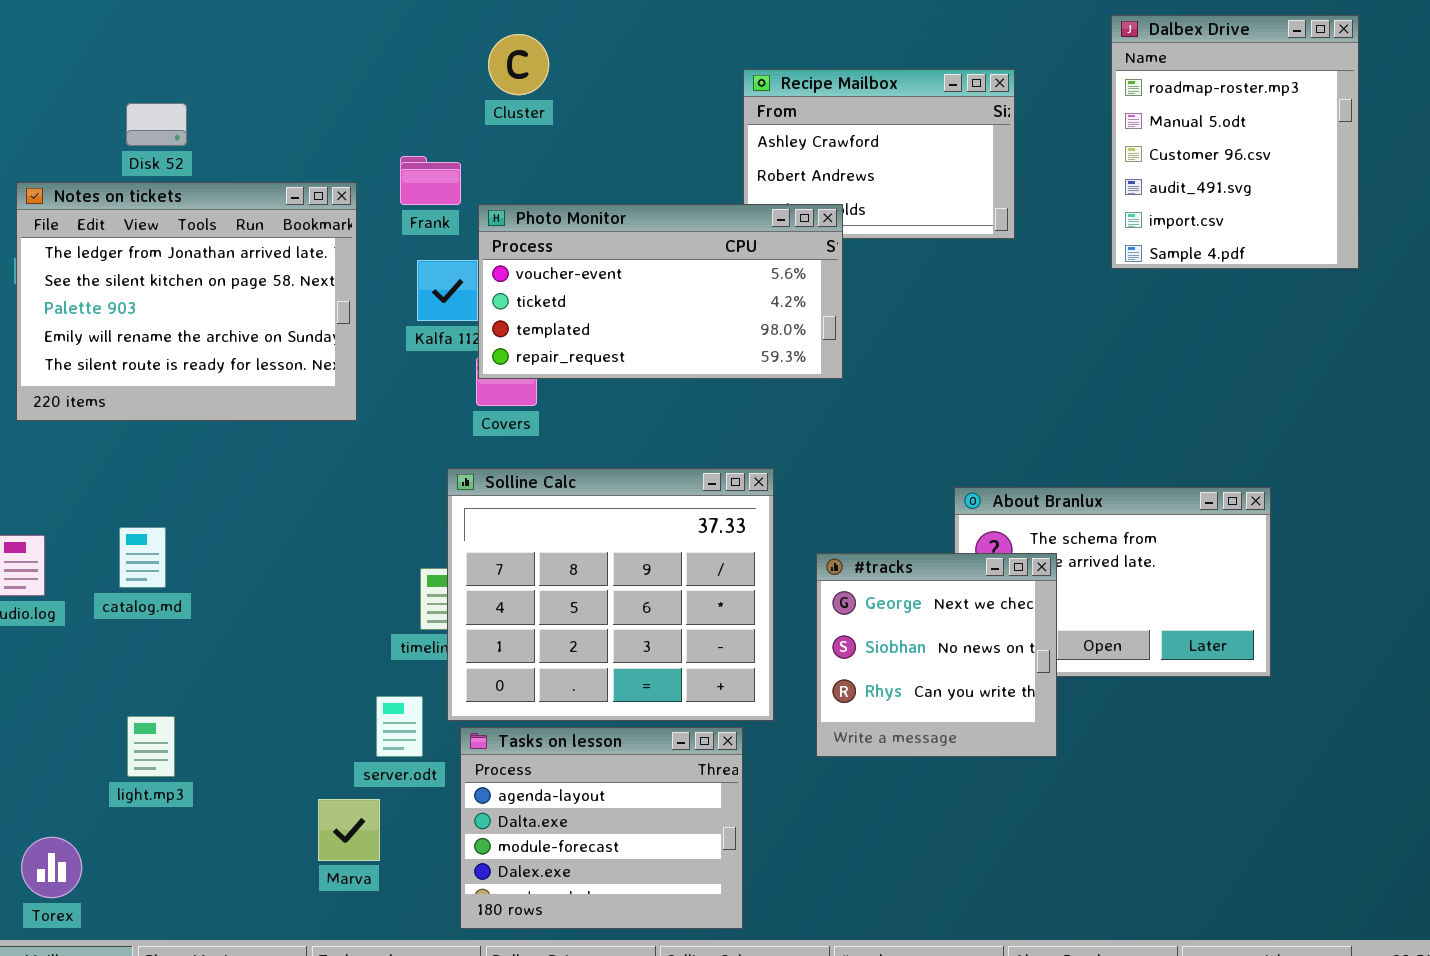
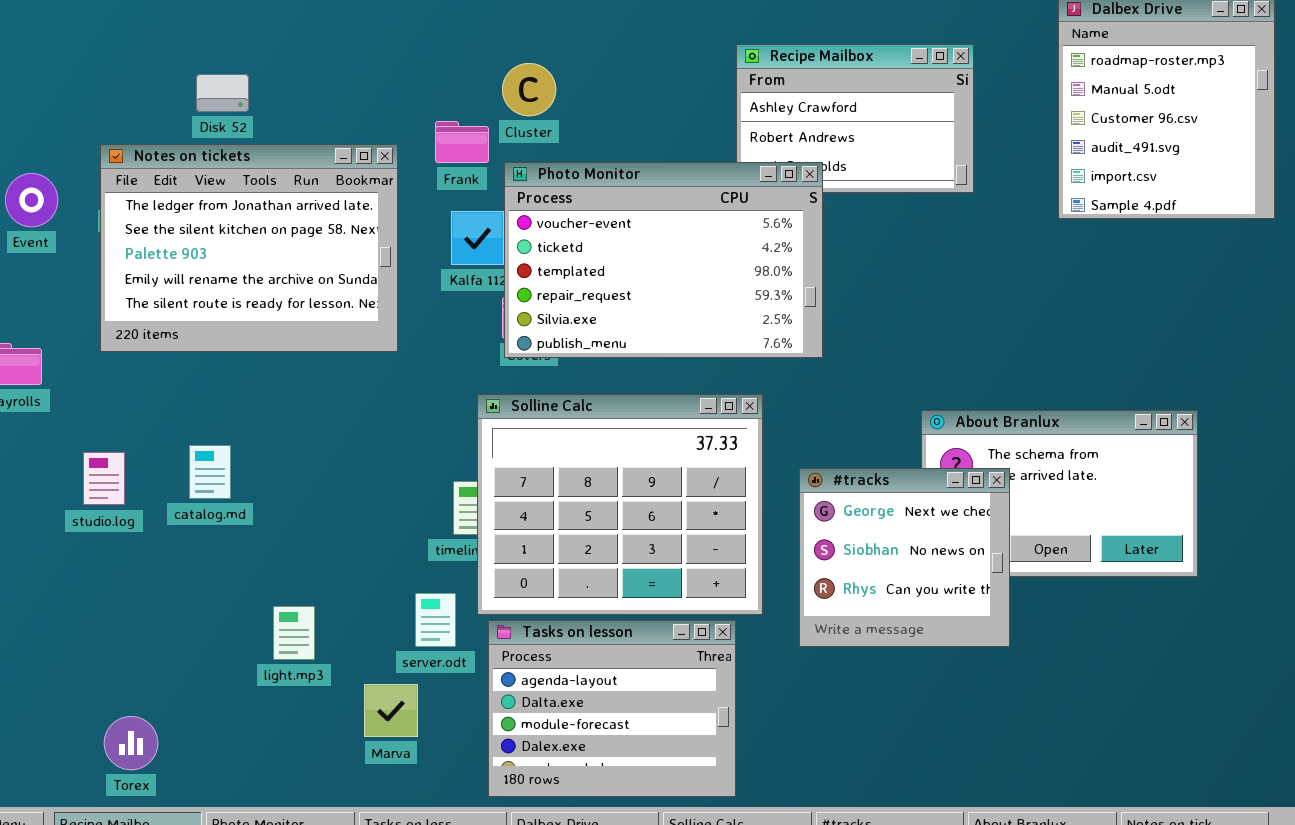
Cluster: [488,34,549,95] -> [502,63,556,116], moved
Photo Monitor: [478,204,843,379] -> [504,162,823,358], resized
light.mp3: [127,716,175,777] -> [273,606,315,660], moved

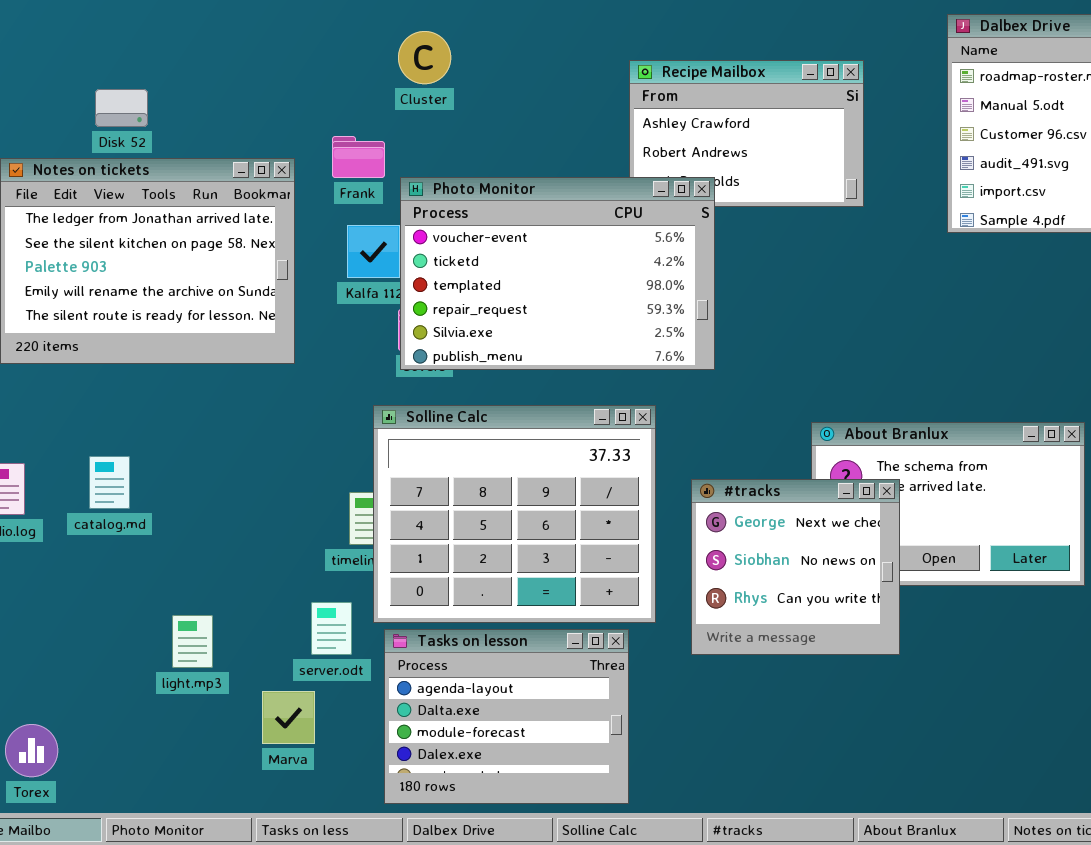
Cluster: [502,63,556,116] -> [398,31,451,84], moved

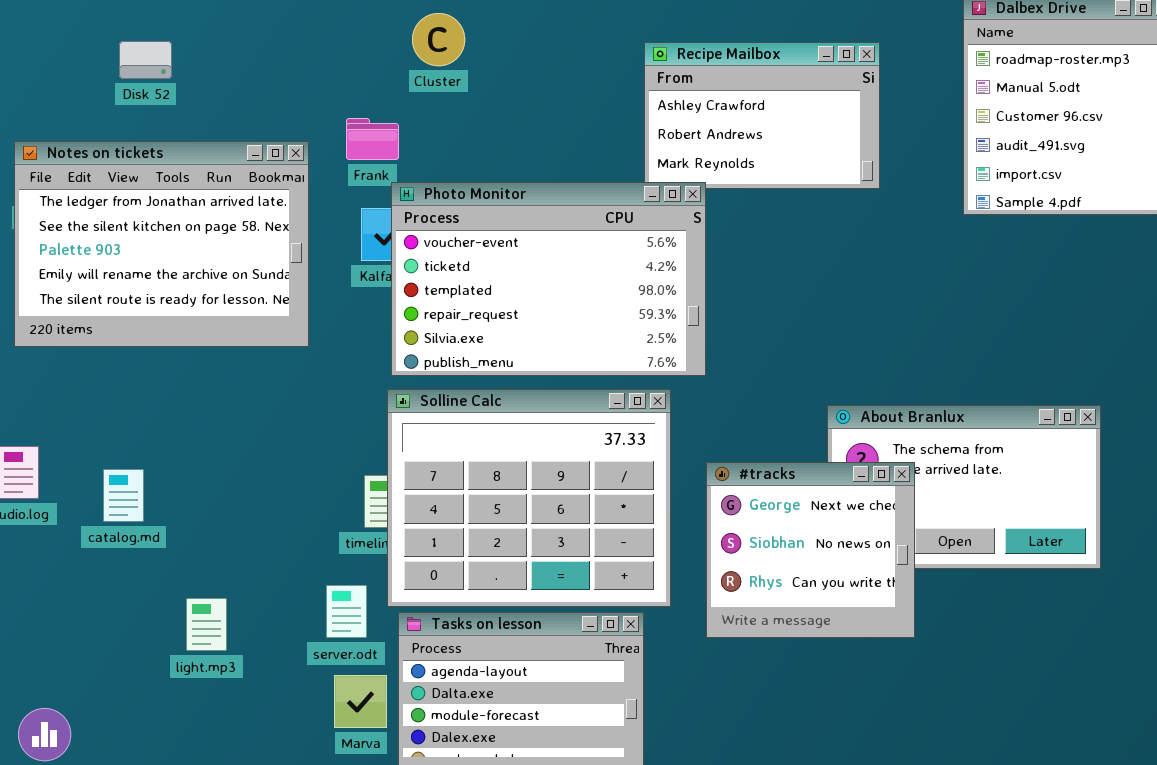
Disk 52: [95,89,148,127] -> [119,41,172,79], moved
Photo Monitor: [400,177,715,370] -> [391,182,706,376], moved
catalog.md: [89,456,130,509] -> [103,469,144,522], moved
Marva: [262,691,315,744] -> [334,675,387,728], moved

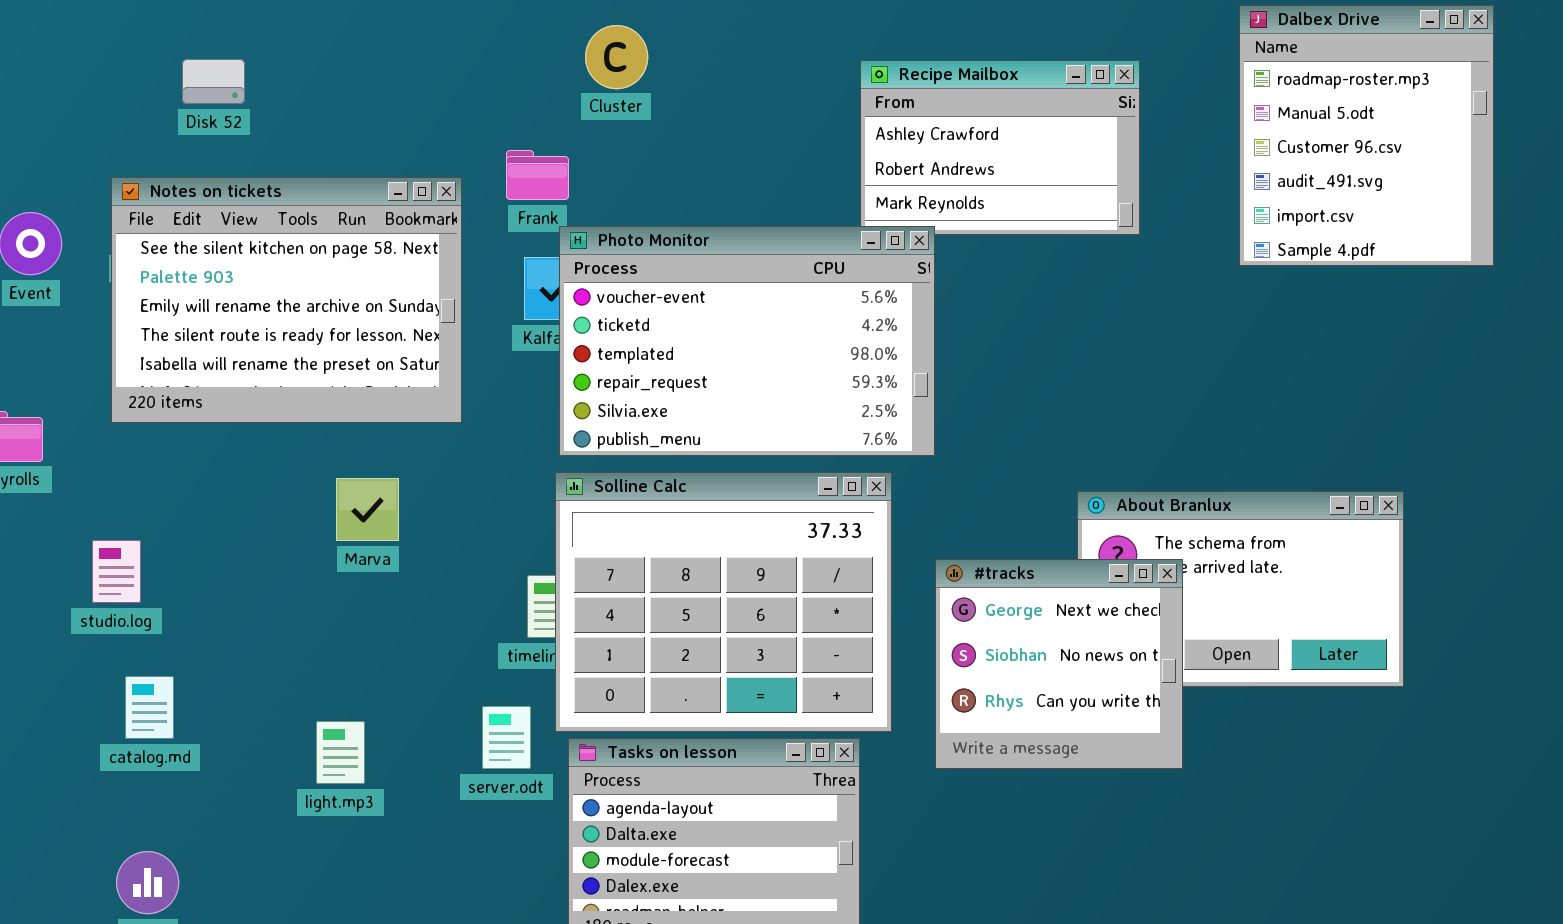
Disk 52: [119,41,172,79] -> [182,59,245,104], moved
Notes on tickets: [14,141,309,347] -> [111,177,462,423], scrolled down 1 row
catalog.md: [103,469,144,522] -> [125,676,174,739], moved
Marva: [334,675,387,728] -> [336,478,399,541], moved

